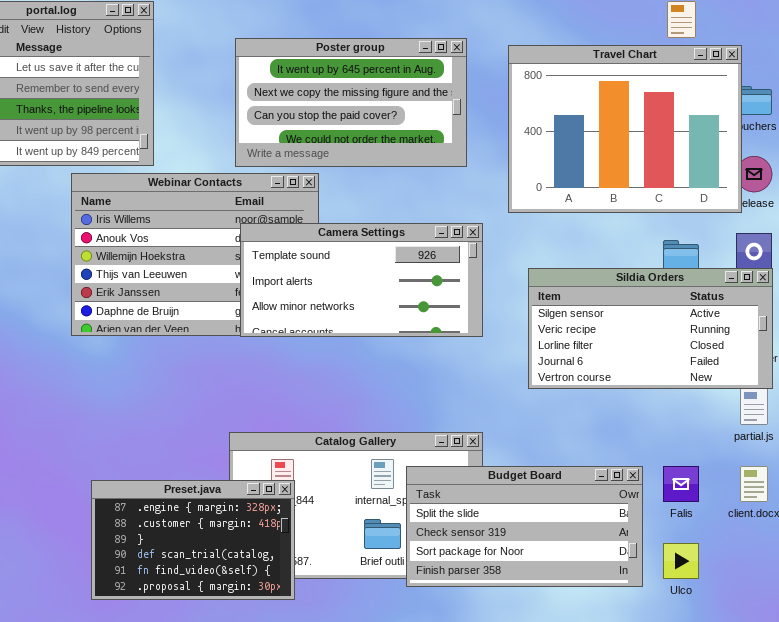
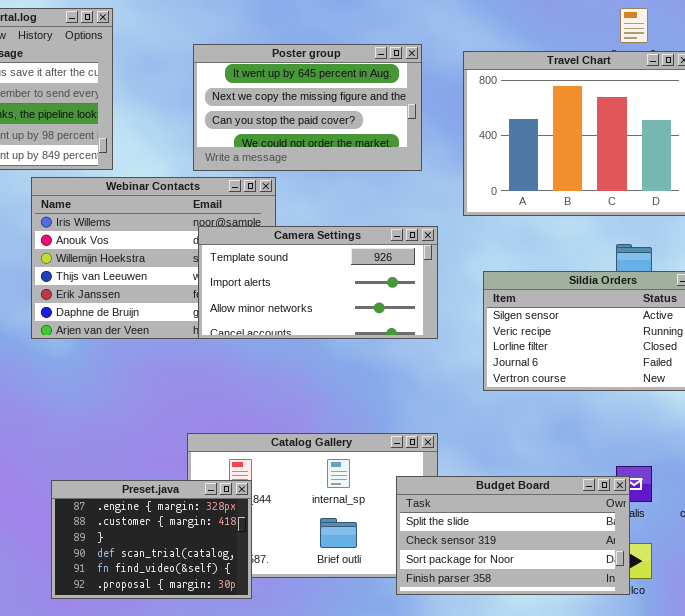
Budget Board: [406,466,643,587] -> [396,476,630,595], moved

